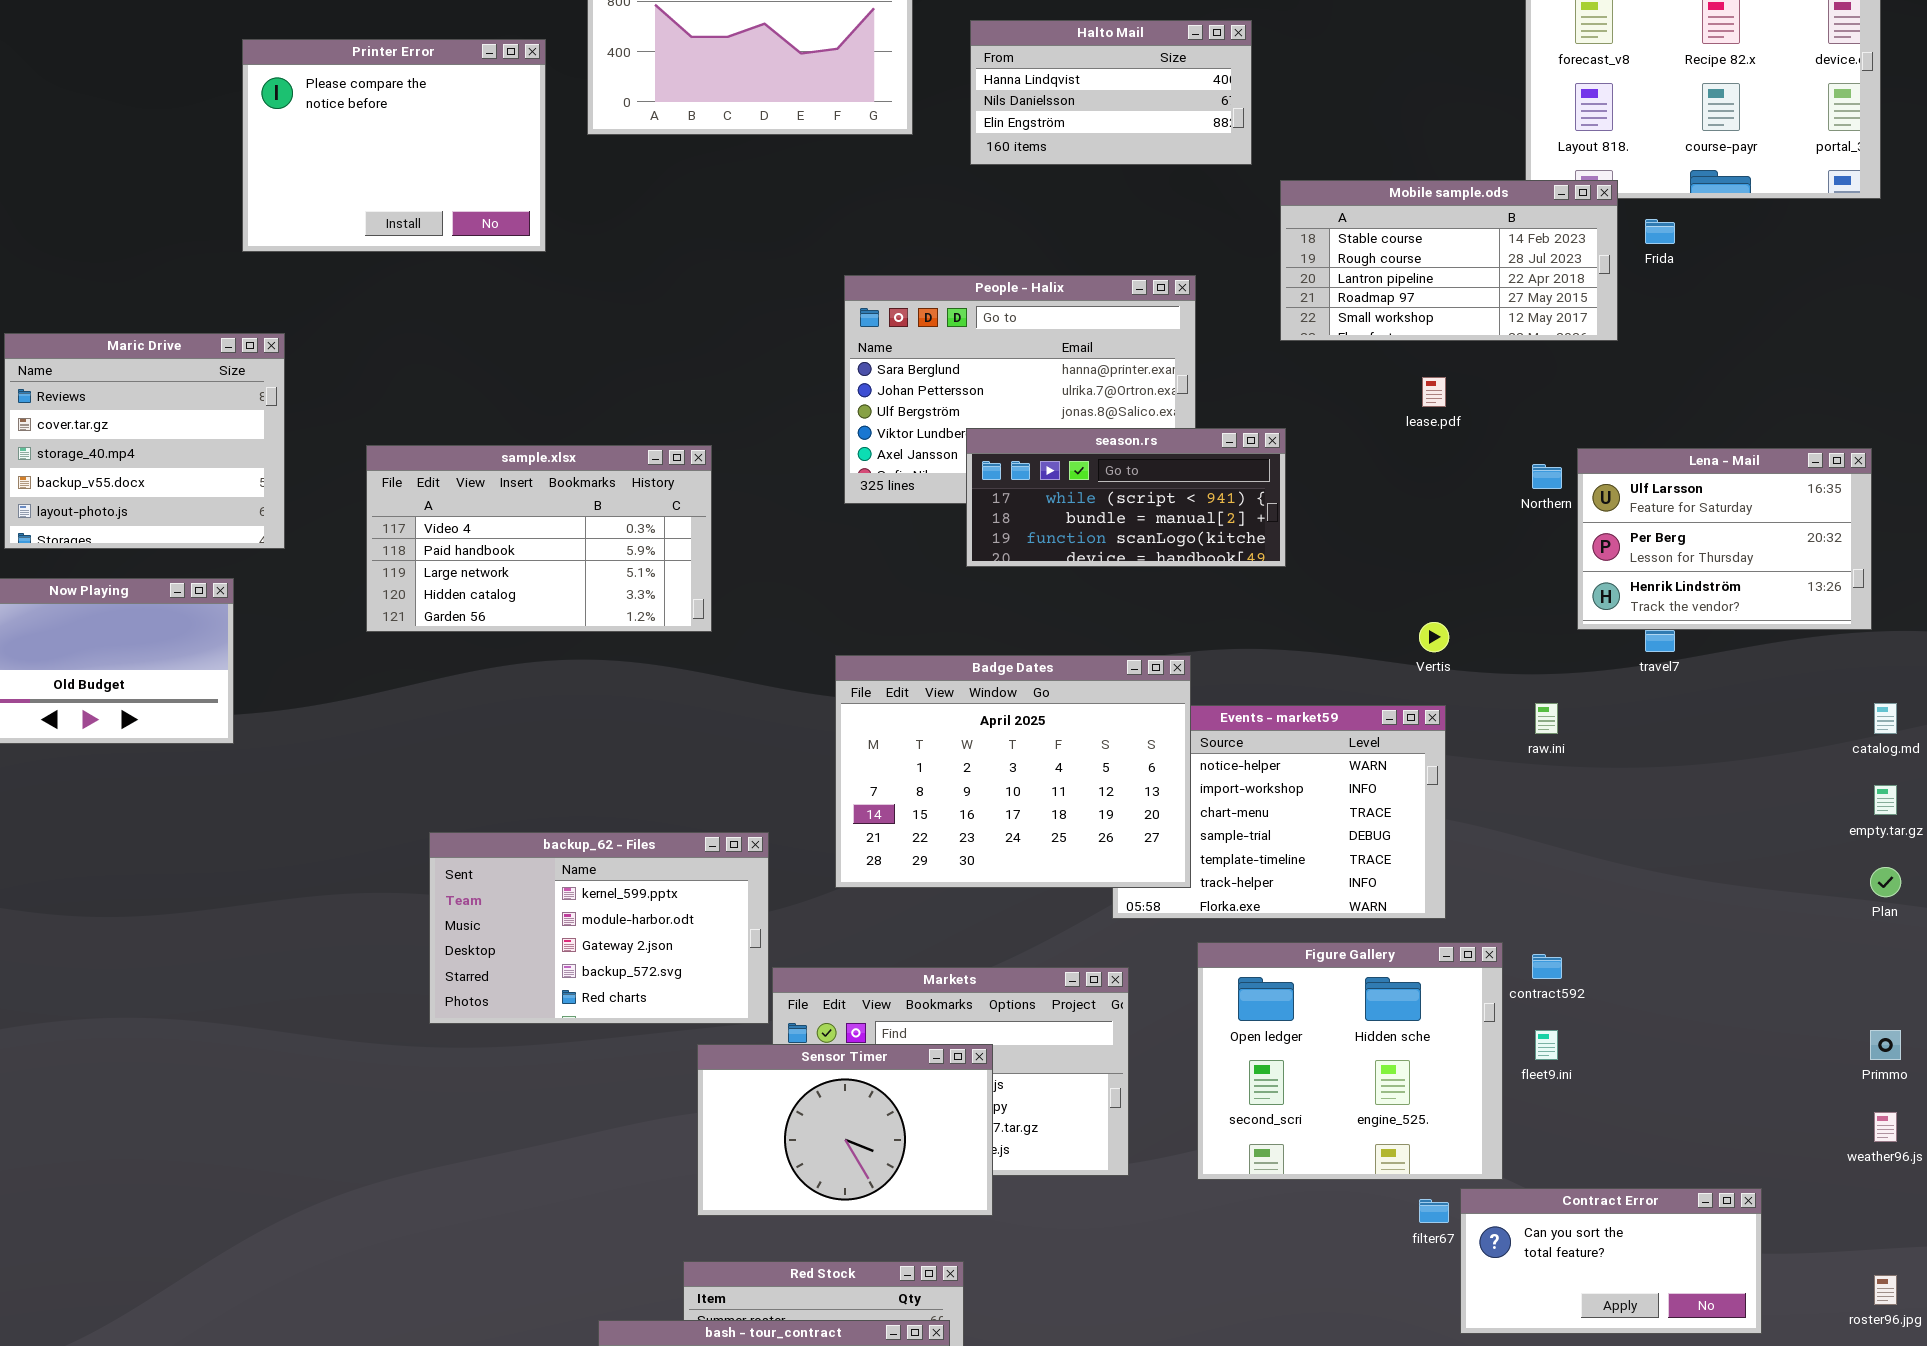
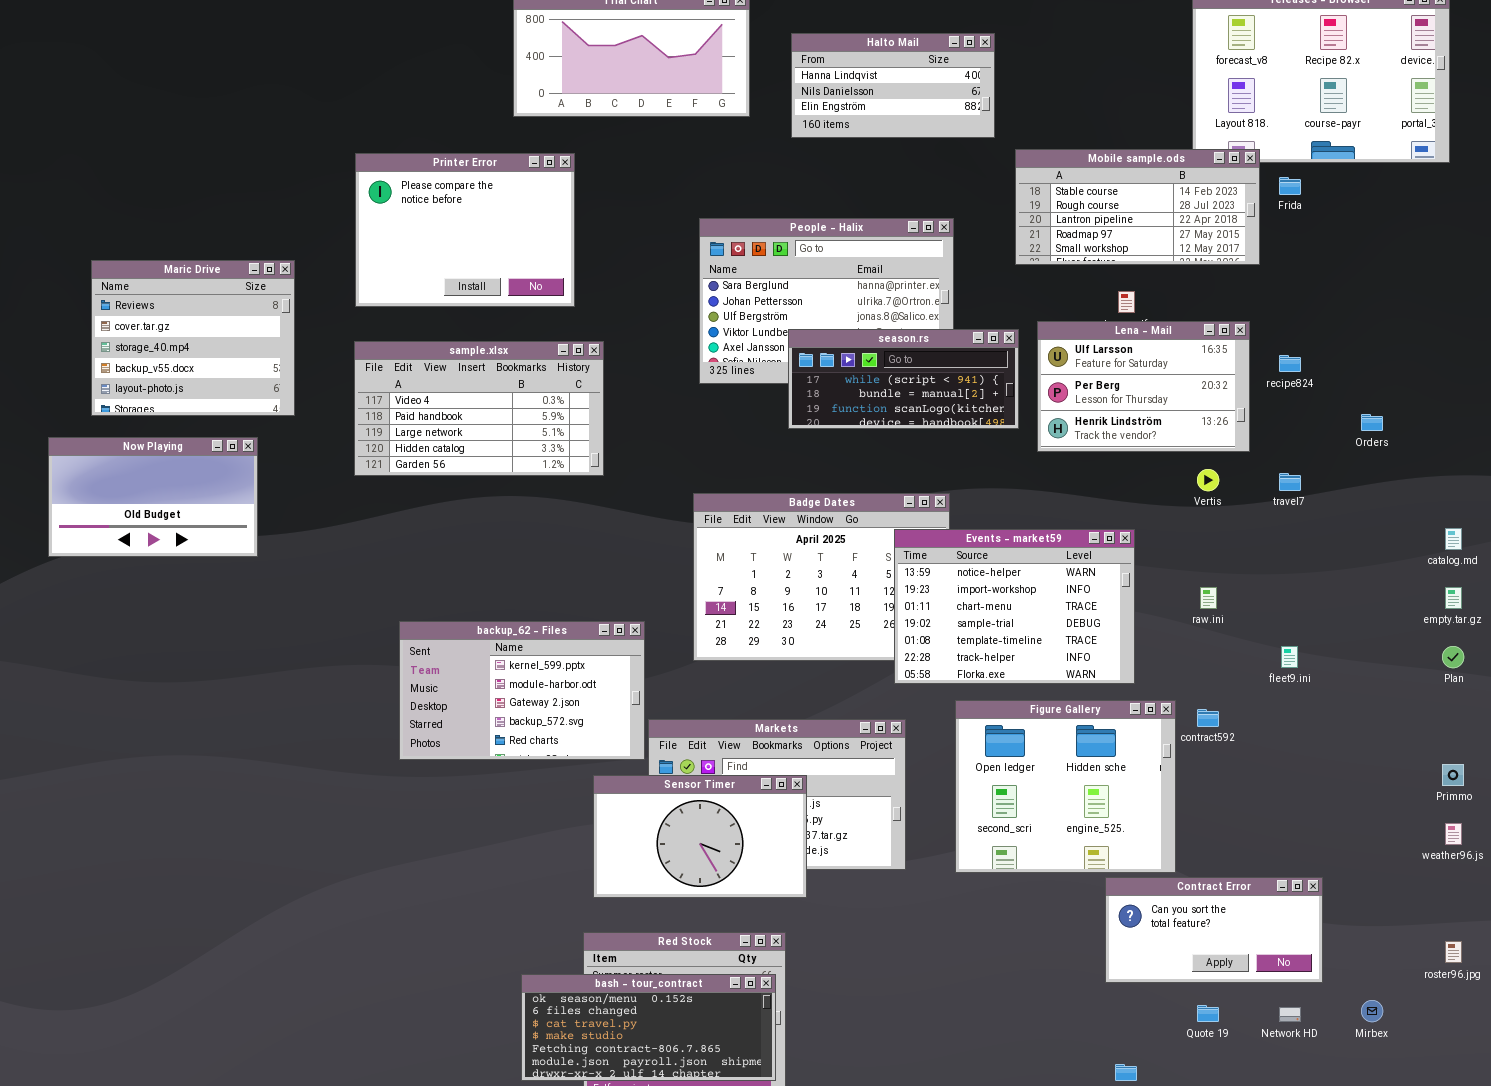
Printer Error: [242,39,546,252] -> [355,153,575,307], moved
Lena - Mail: [1577,448,1872,630] -> [1037,321,1250,452], moved
Vertis: [1419,622,1449,652] -> [1197,469,1219,491], moved
raw.ini: [1535,703,1558,734] -> [1200,587,1217,609], moved
Events - market59: [1112,705,1446,919] -> [894,529,1135,684], raised
fleet9.ini: [1535,1030,1558,1060] -> [1281,646,1298,668], moved
Contract Error: [1460,1188,1762,1334] -> [1105,877,1323,983], moved

